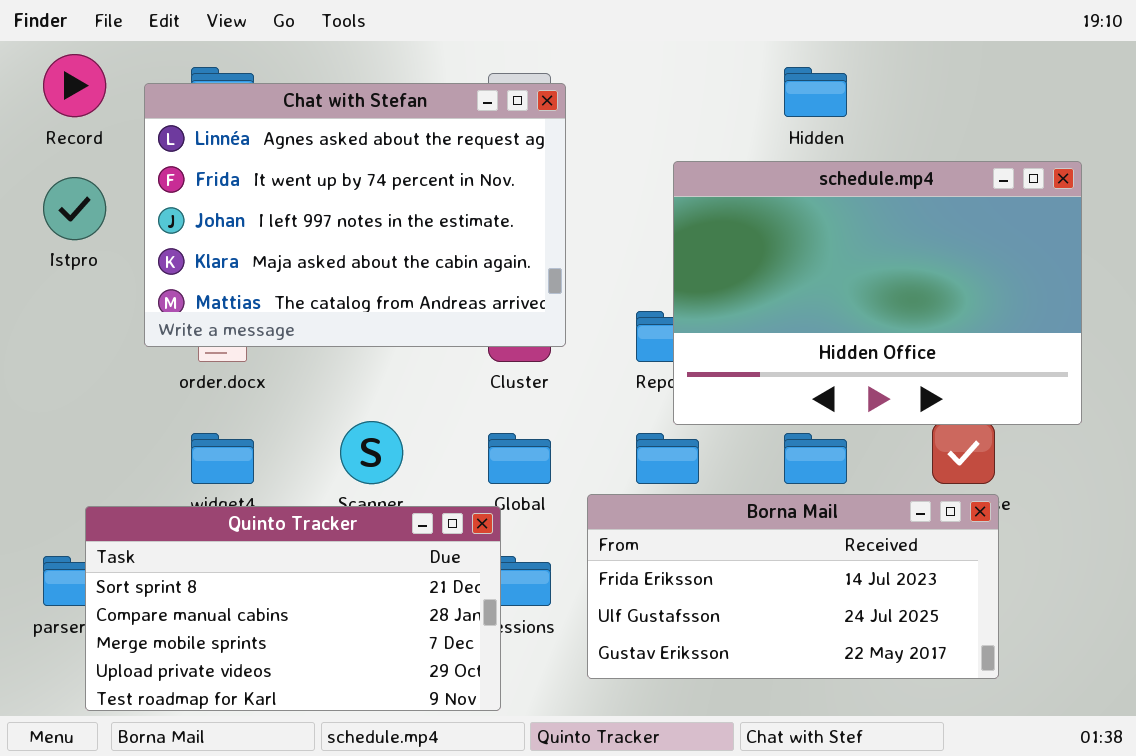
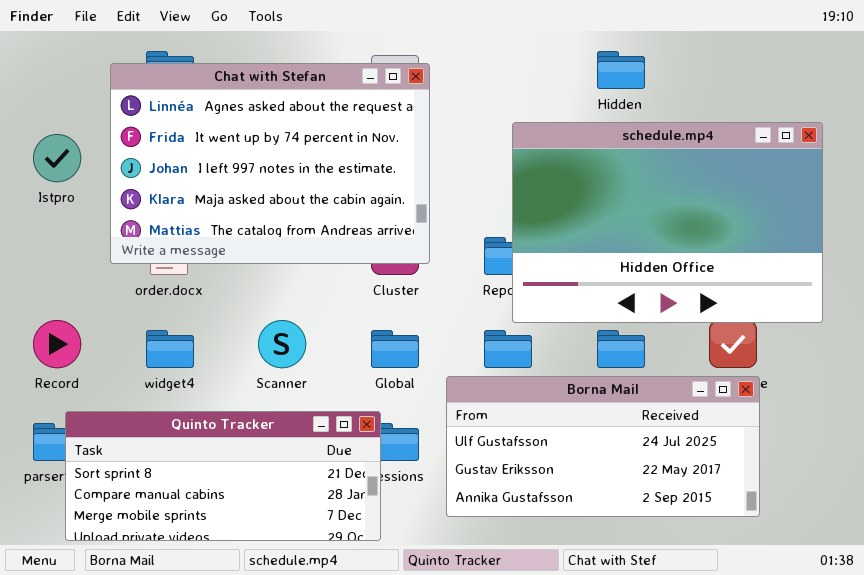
Record: [43,54,106,117] -> [33,320,81,368], moved
Borna Mail: [587,494,999,679] -> [446,376,760,517], scrolled down 1 row
Quinto Tracker: [85,506,501,711] -> [65,411,381,541], resized

